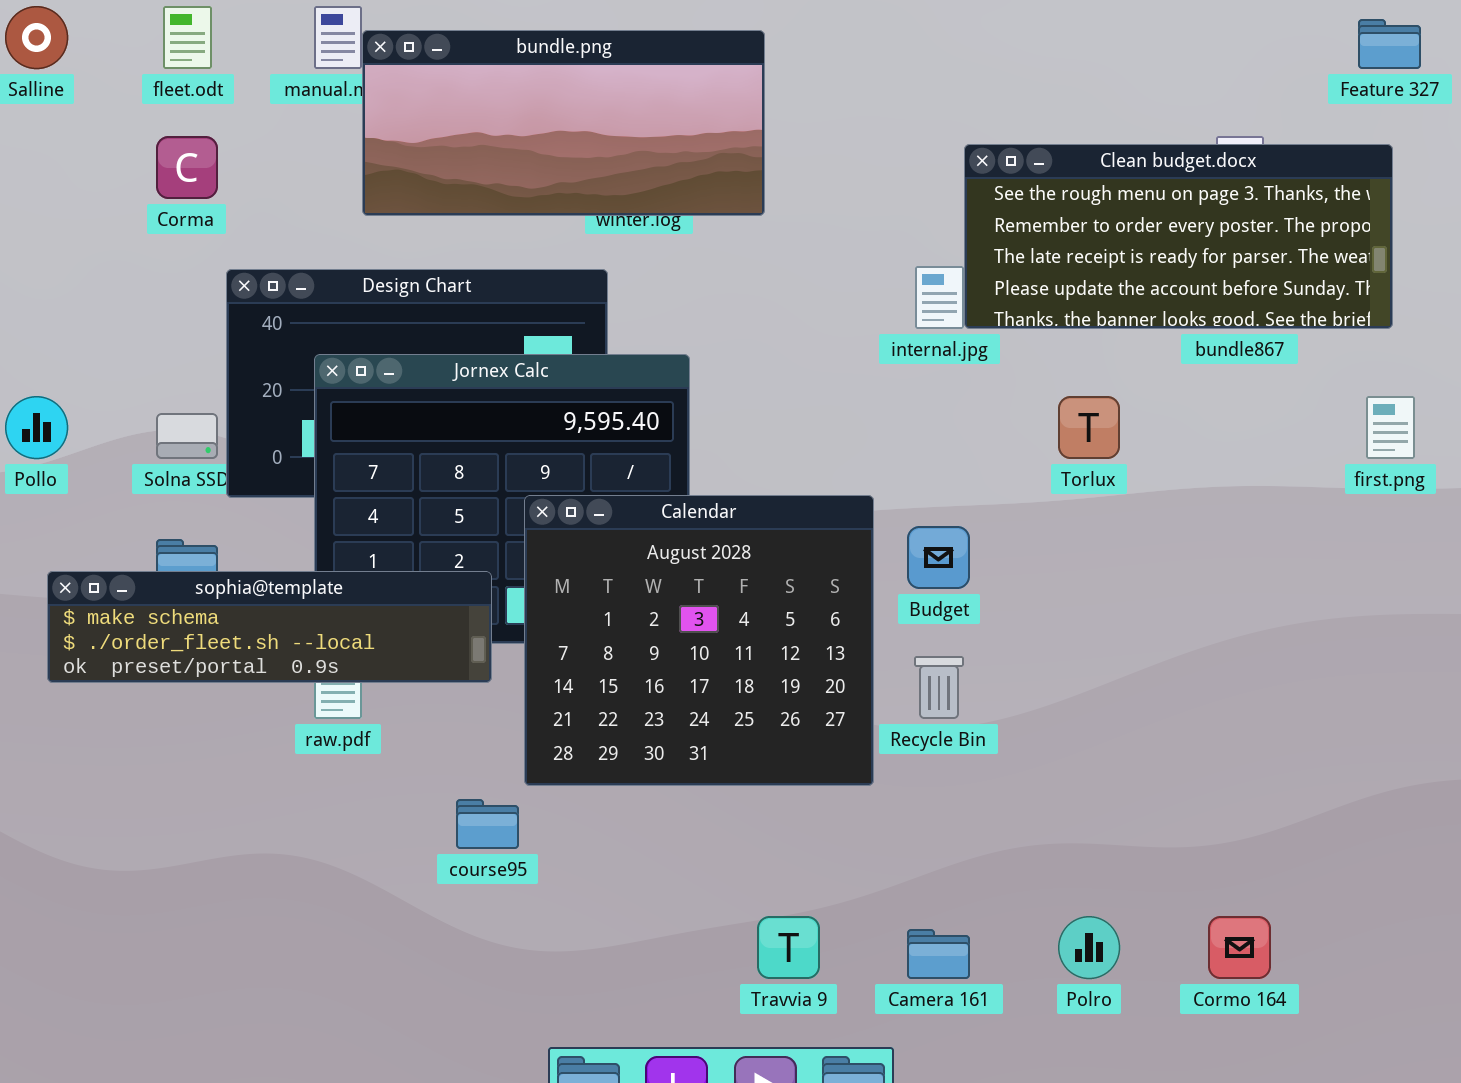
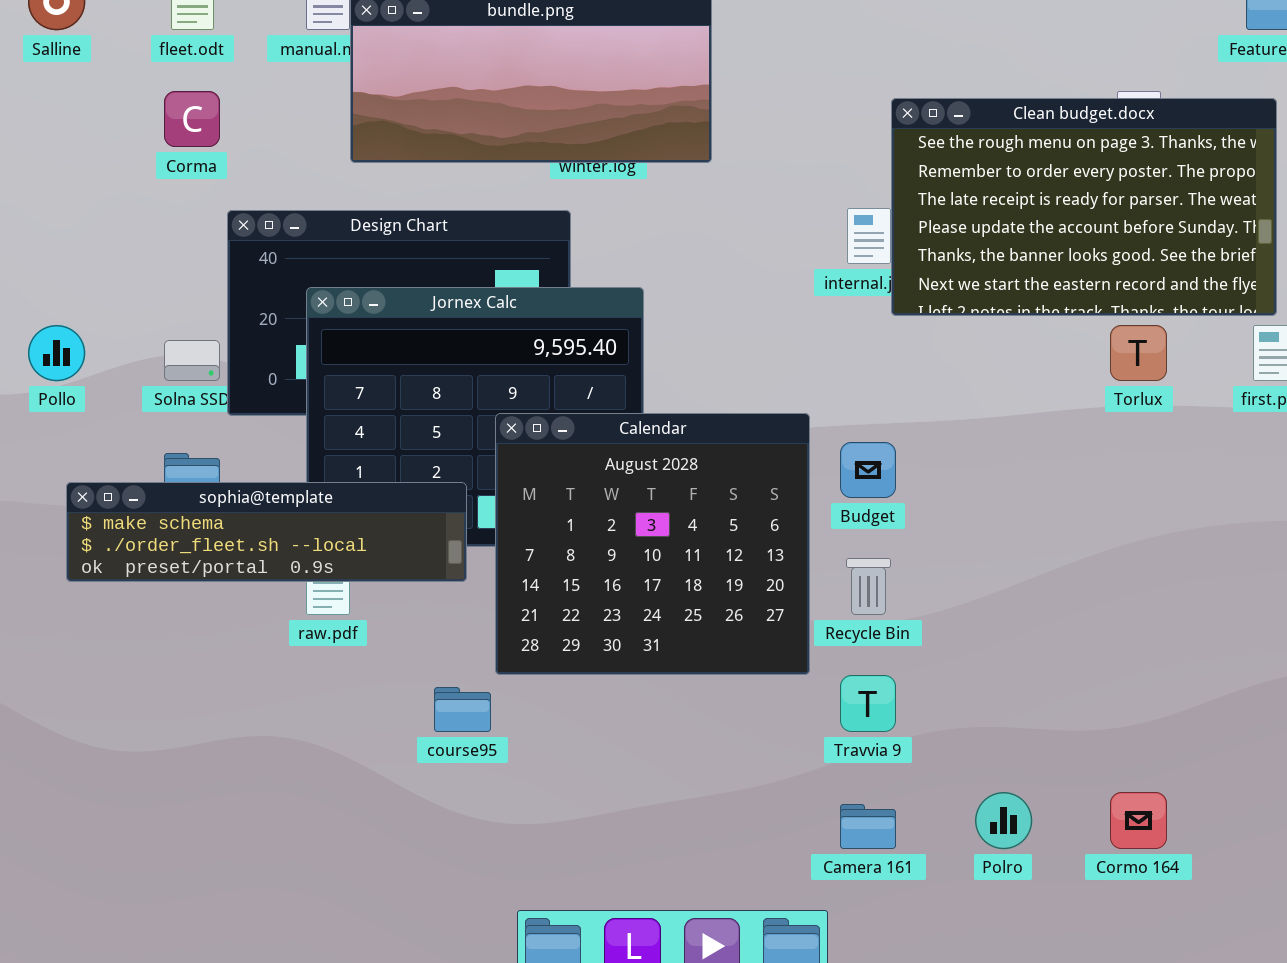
Clean budget.docx: [964,144,1393,329] -> [891,98,1277,316], resized
Torlux: [1058,396,1120,459] -> [1110,325,1167,381], moved
Travvia 9: [757,916,820,979] -> [840,675,896,732], moved

